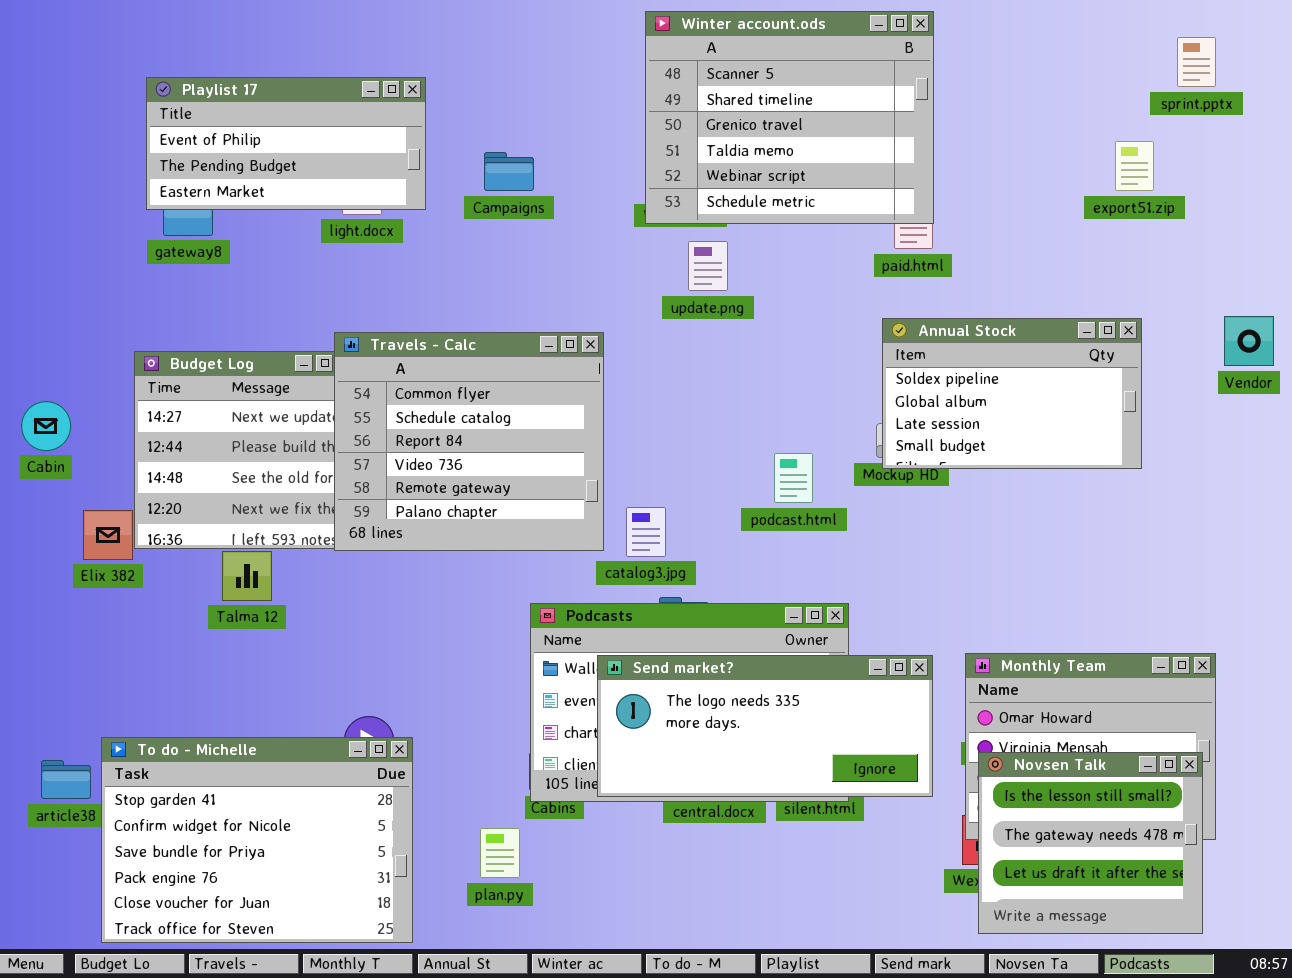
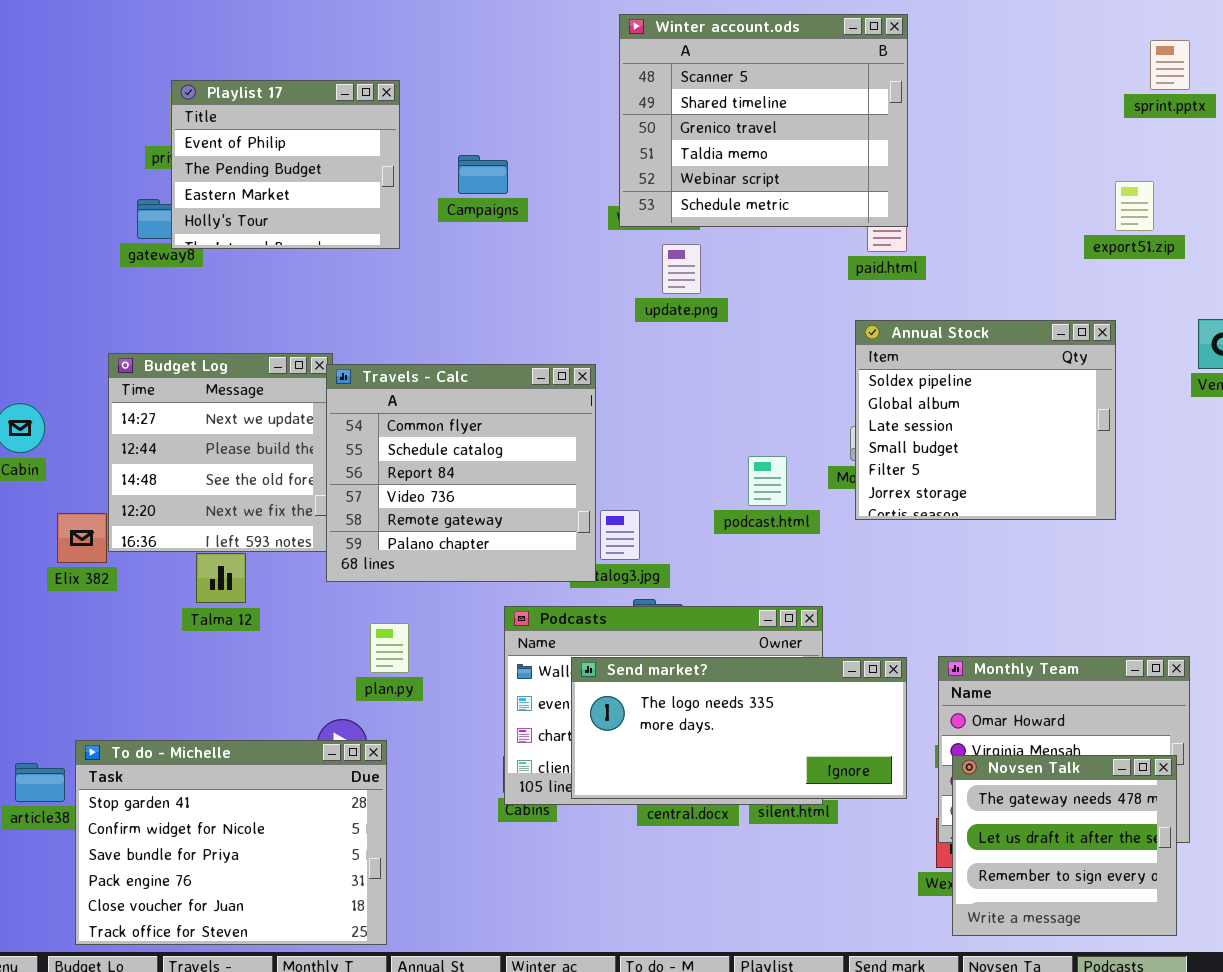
Playlist 17: [146,77,426,210] -> [171,80,400,249], resized
export51.zip: [1115,141,1154,191] -> [1115,181,1154,231], moved
Annual Stock: [882,318,1142,469] -> [855,320,1116,520], resized
Travels - Calc: [334,332,604,551] -> [326,364,596,582], moved
Novsen Talk: [978,752,1203,934] -> [952,755,1177,936], scrolled down 1 row
plan.py: [480,828,520,878] -> [370,623,409,673], moved

